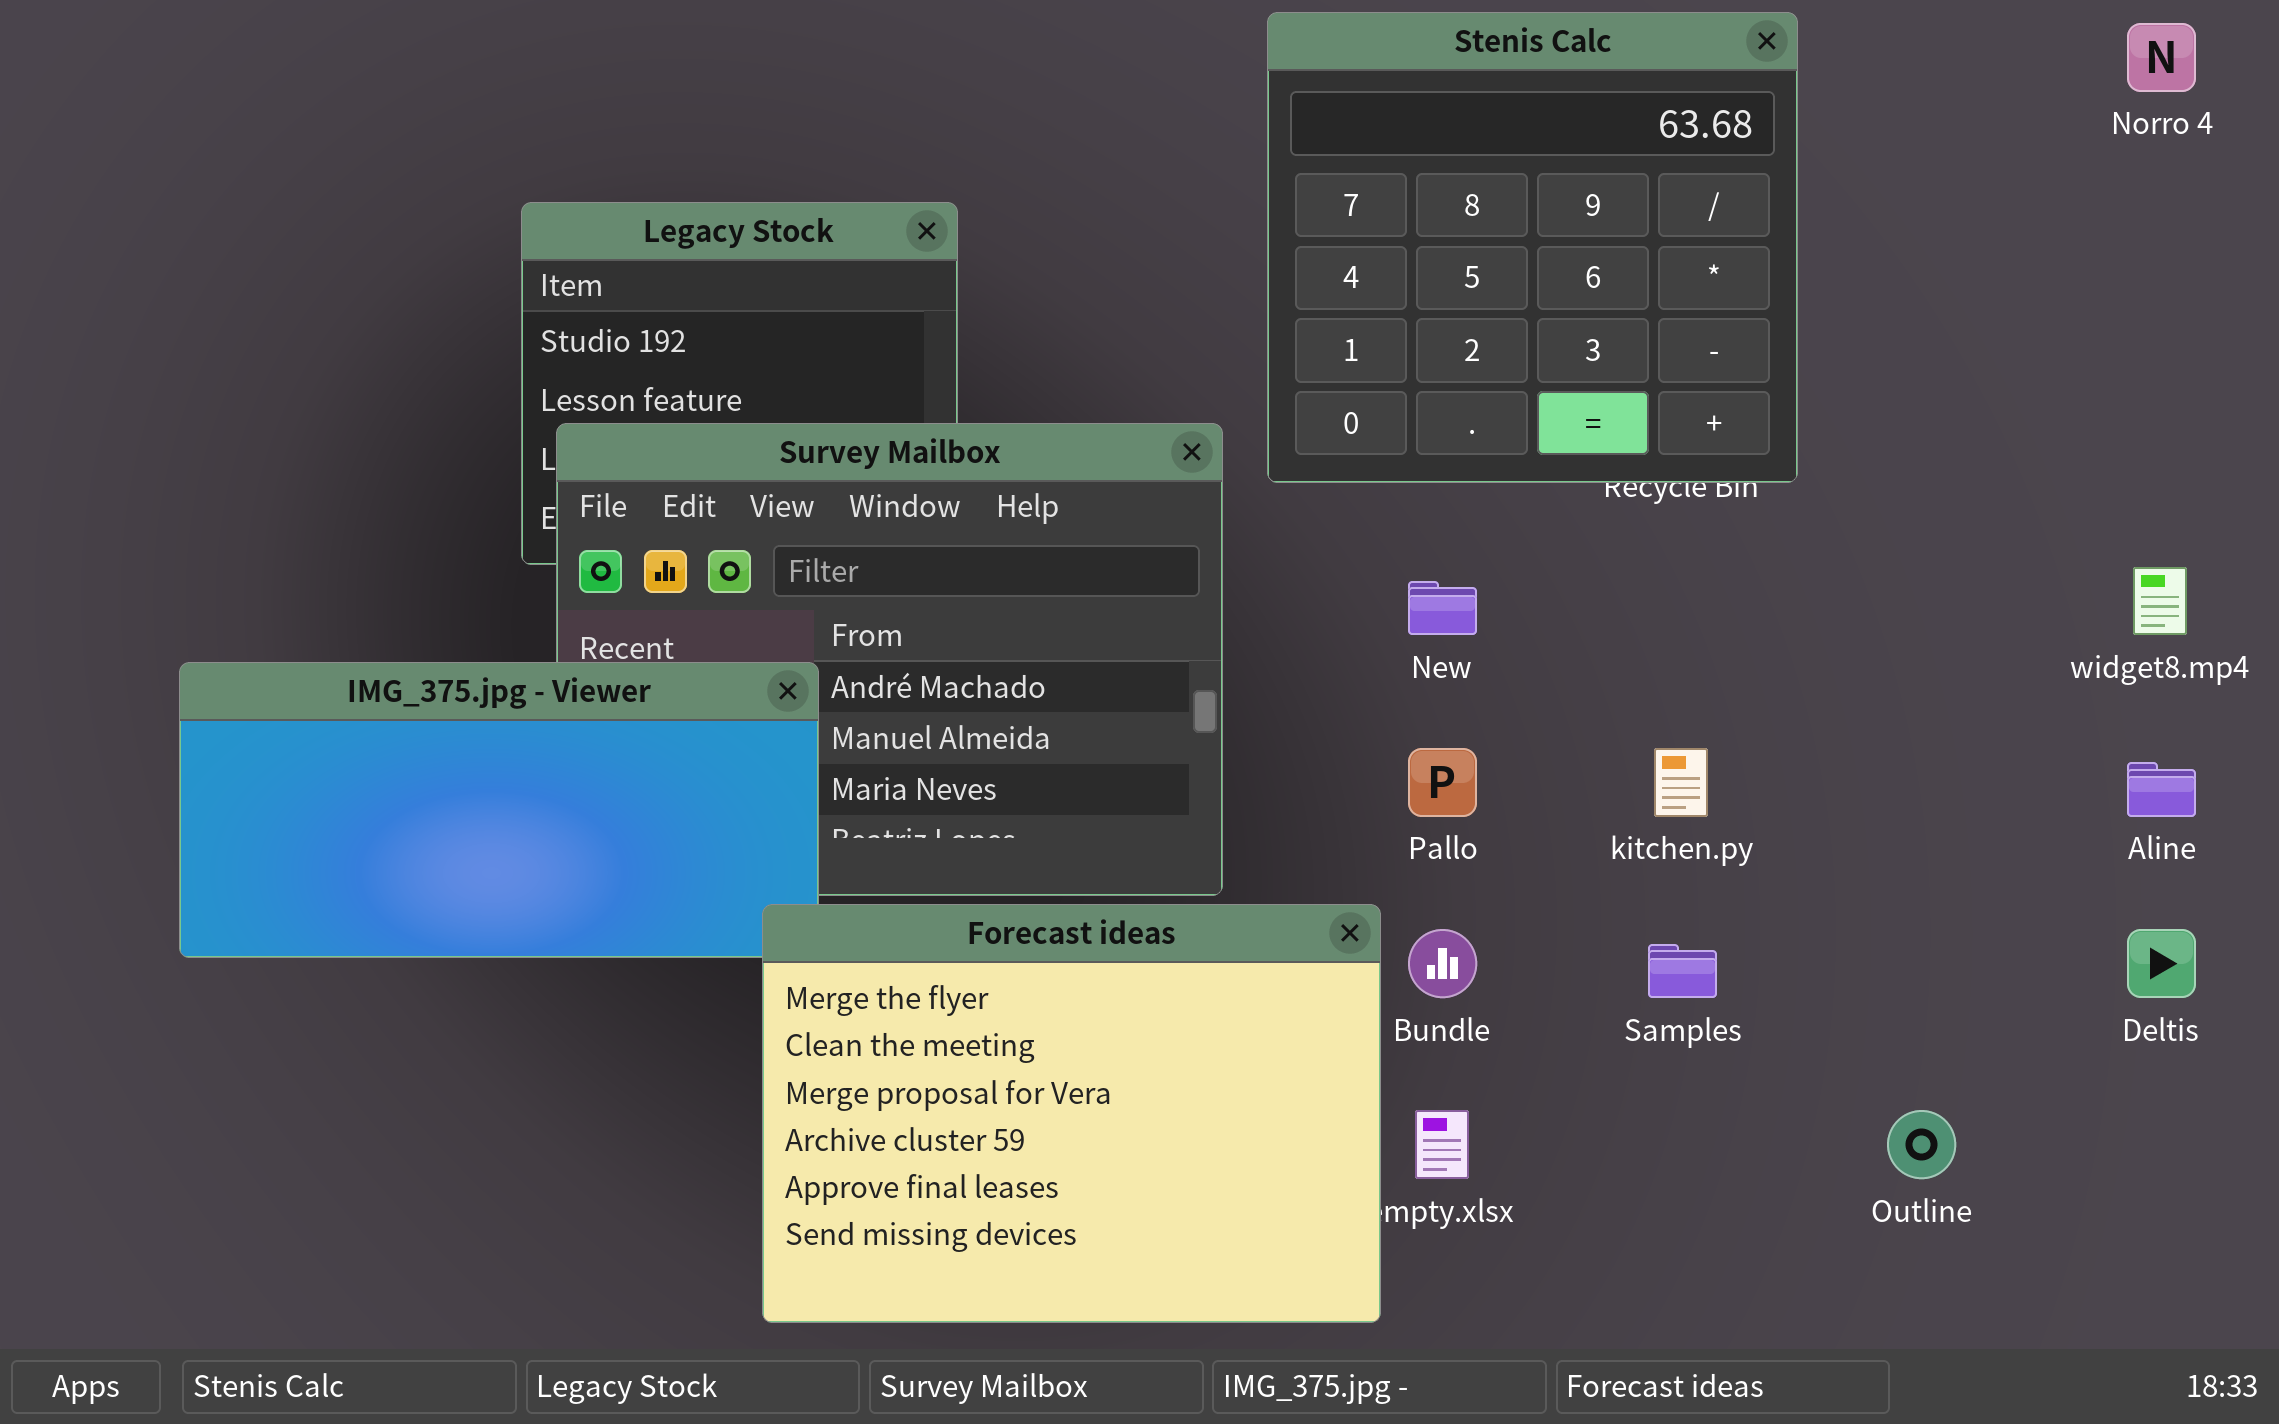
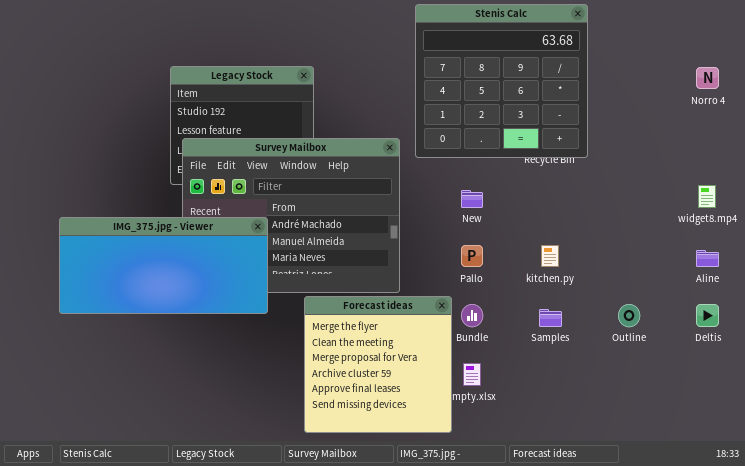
Norro 4: [2127,23,2196,92] -> [696,67,719,89], moved
Forecast ideas: [762,904,1381,1323] -> [304,296,452,433], resized
Outline: [1887,1110,1956,1179] -> [618,304,640,327], moved

